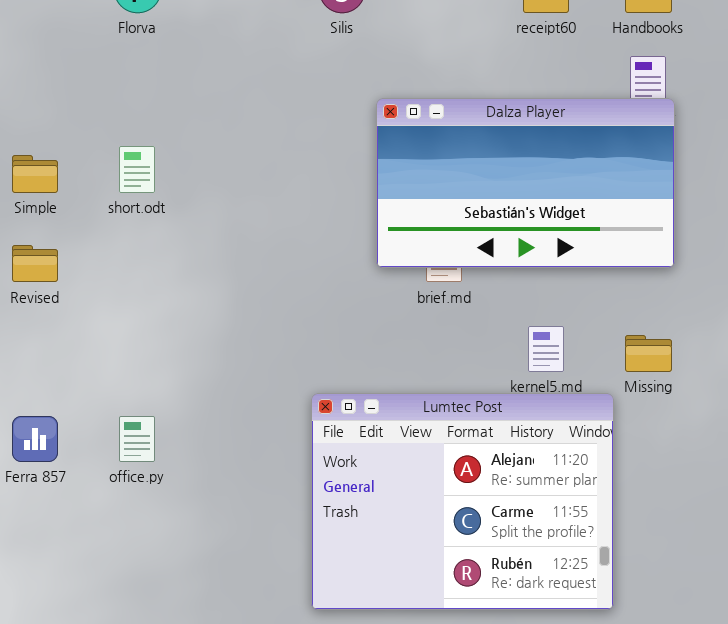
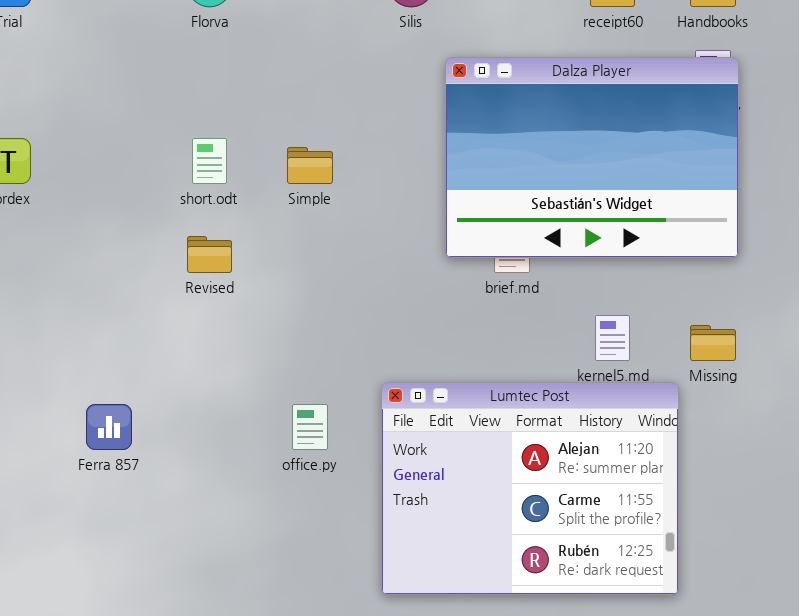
Dalza Player: [376,98,675,268] -> [445,57,739,258], resized
Simple: [12,155,58,193] -> [287,147,333,184], moved
Revised: [12,245,58,282] -> [187,236,232,273], moved
office.py: [119,416,155,462] -> [292,404,328,450], moved

